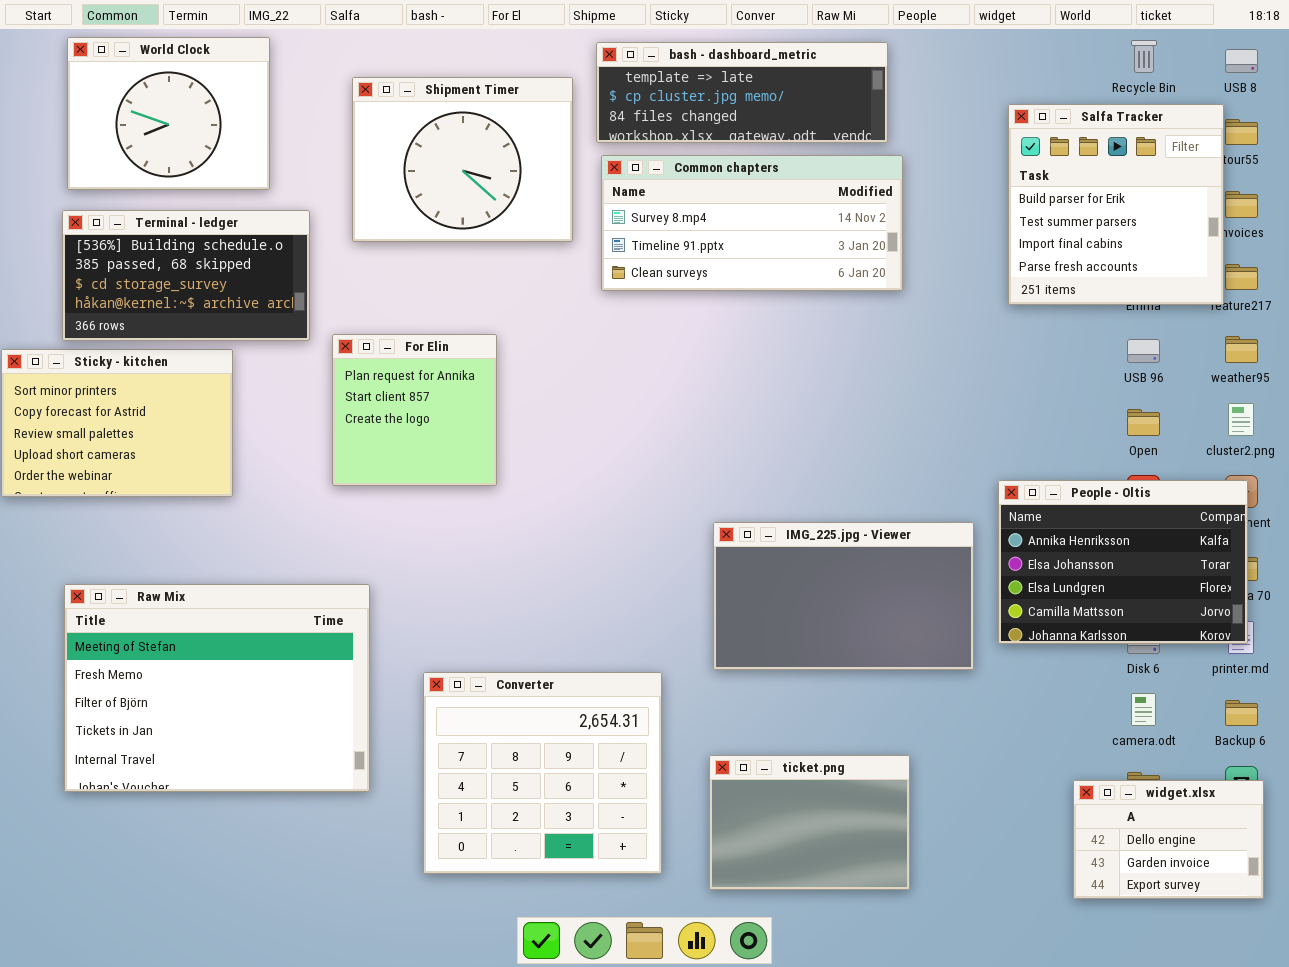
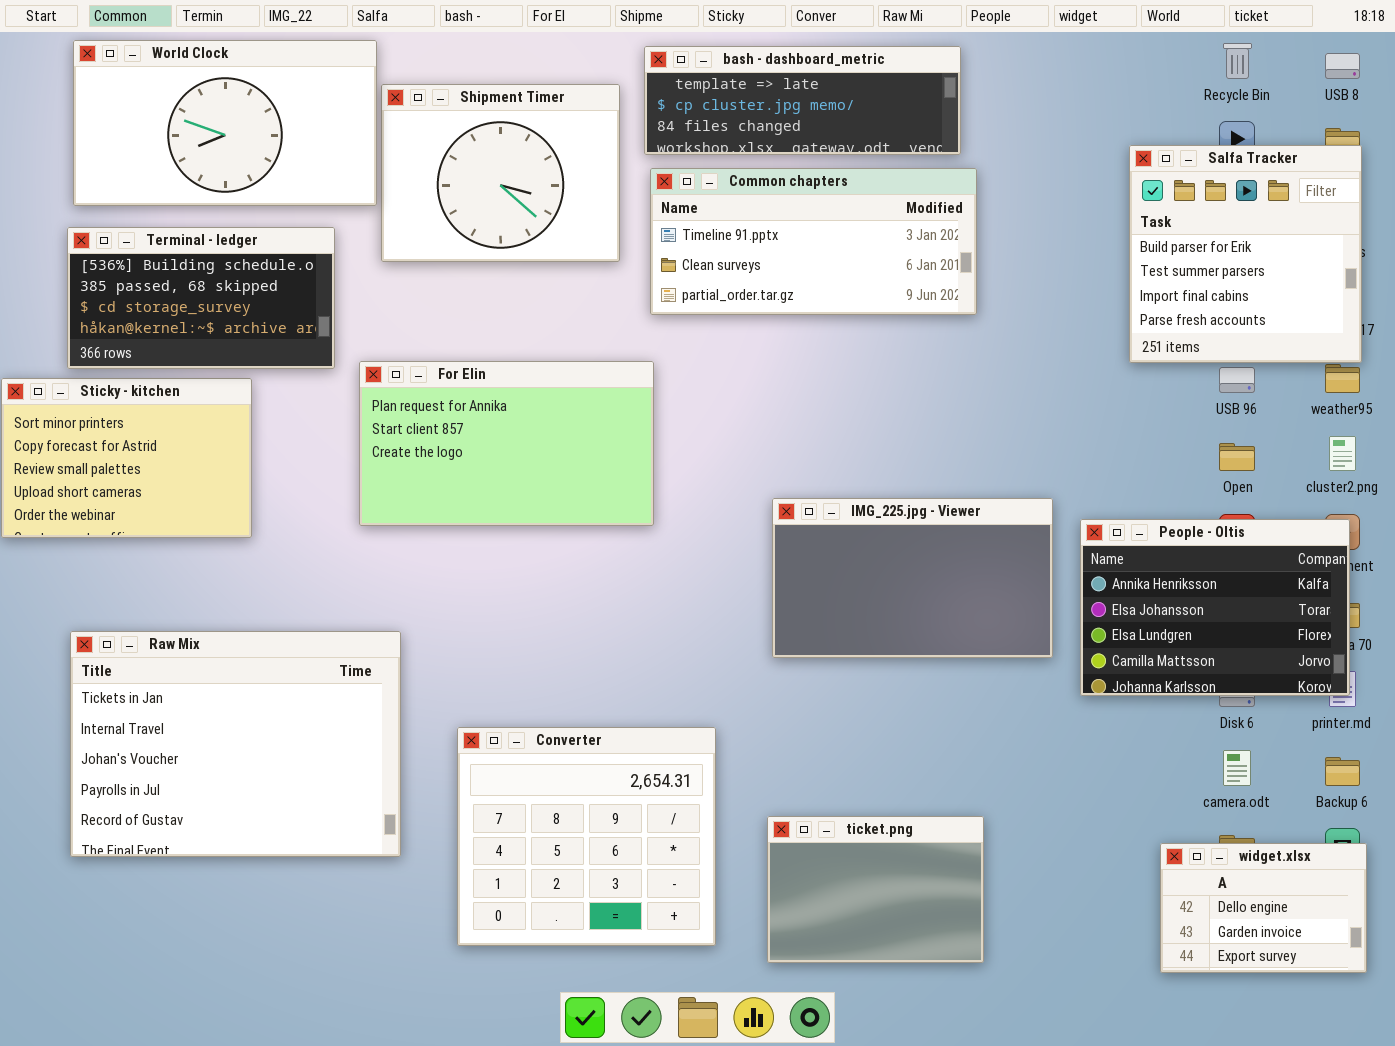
World Clock: [67,37,270,190] -> [73,40,377,206], resized
Salfa Tracker: [1008,104,1224,305] -> [1129,145,1362,363], moved
Common chapters: [601,155,903,291] -> [650,168,977,315], scrolled down 1 row
For Elin: [332,334,497,486] -> [359,361,654,526], resized
IMG_225.jpg - Viewer: [713,522,974,670] -> [772,498,1053,658], moved
Raw Mix: [64,584,370,792] -> [70,631,401,857], scrolled down 3 rows

